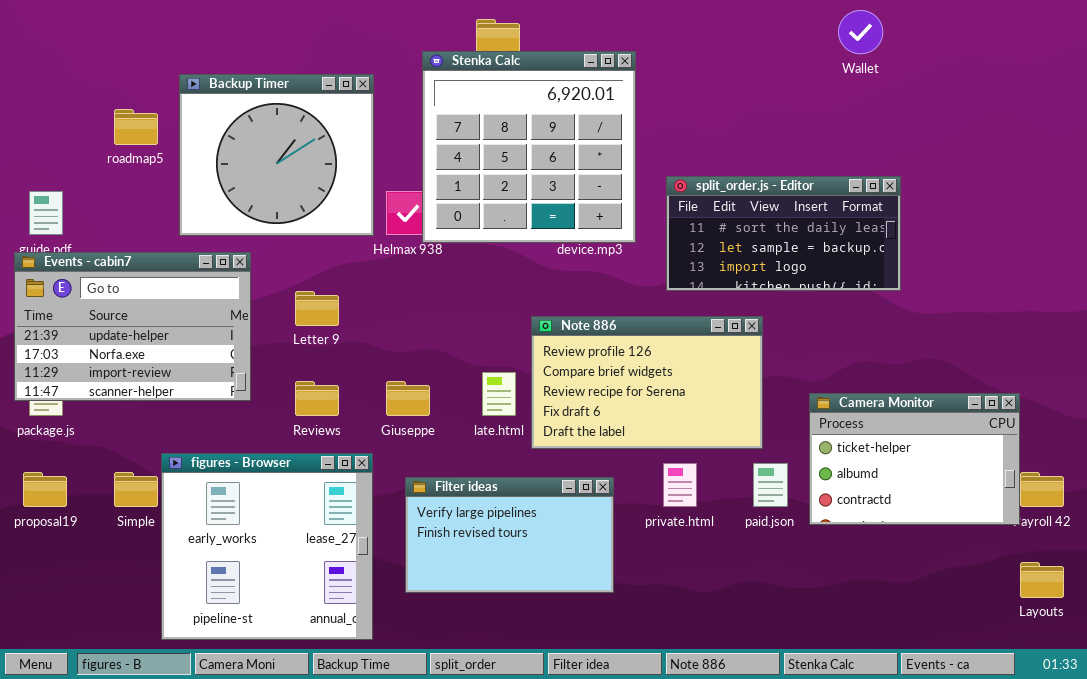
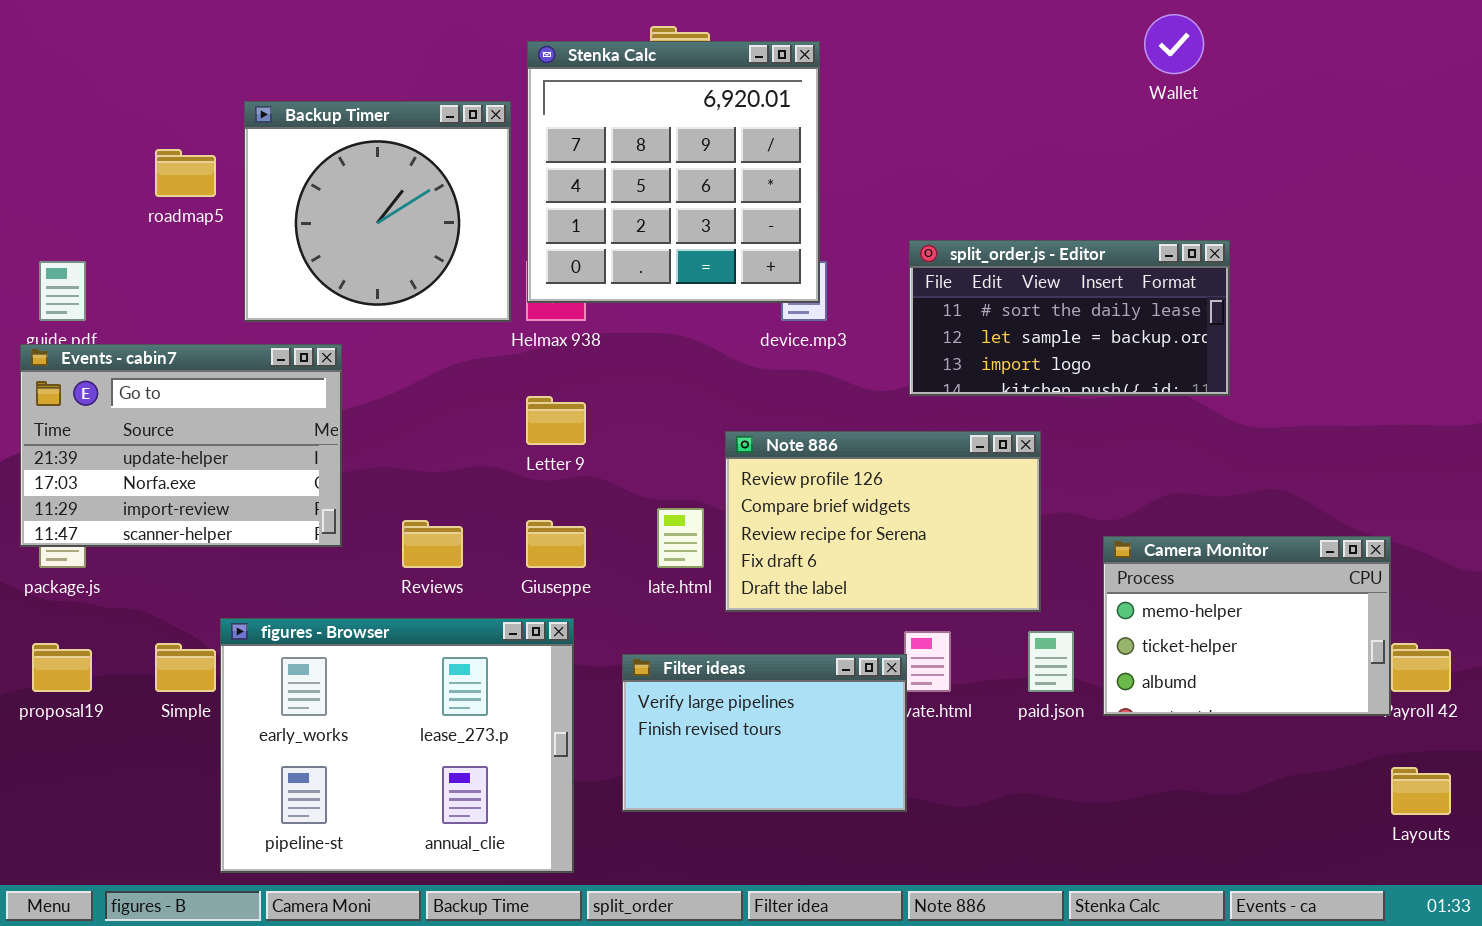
Stenka Calc: [422,51,636,243] -> [527,41,820,303], moved
Letter 9: [295,291,339,326] -> [526,396,586,445], moved
Camera Monitor: [809,393,1020,525] -> [1103,536,1391,716], scrolled up 1 row
figures - Browser: [161,453,373,640] -> [220,618,574,873], resized
Filter ideas: [405,477,614,593] -> [622,654,907,812], moved

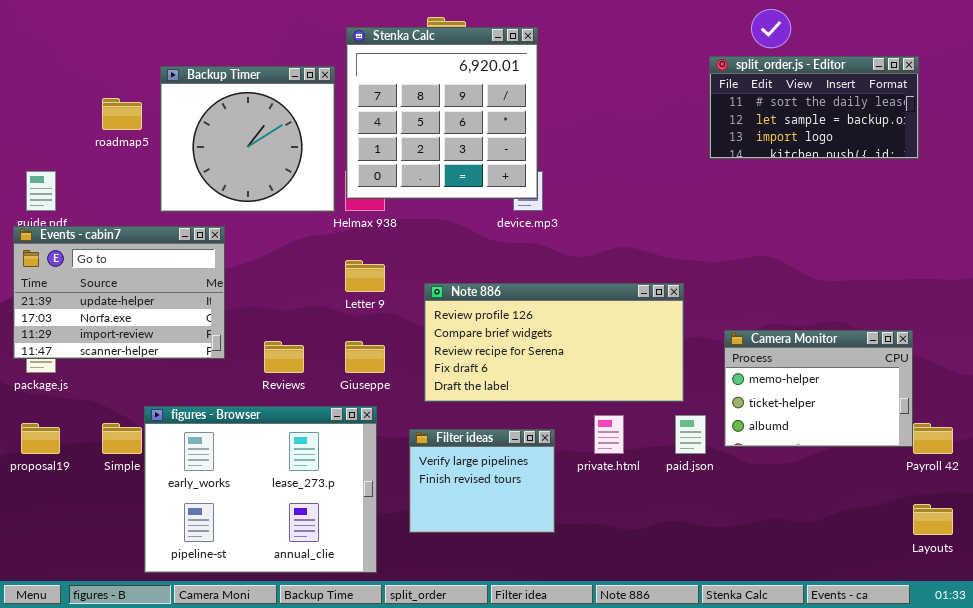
split_order.js - Editor: [909,240,1230,396] -> [709,56,919,159], moved
Note 886: [725,431,1041,612] -> [424,283,684,402], resized
Camera Monitor: [1103,536,1391,716] -> [724,330,913,447], moved
Filter ideas: [622,654,907,812] -> [409,429,555,533], resized

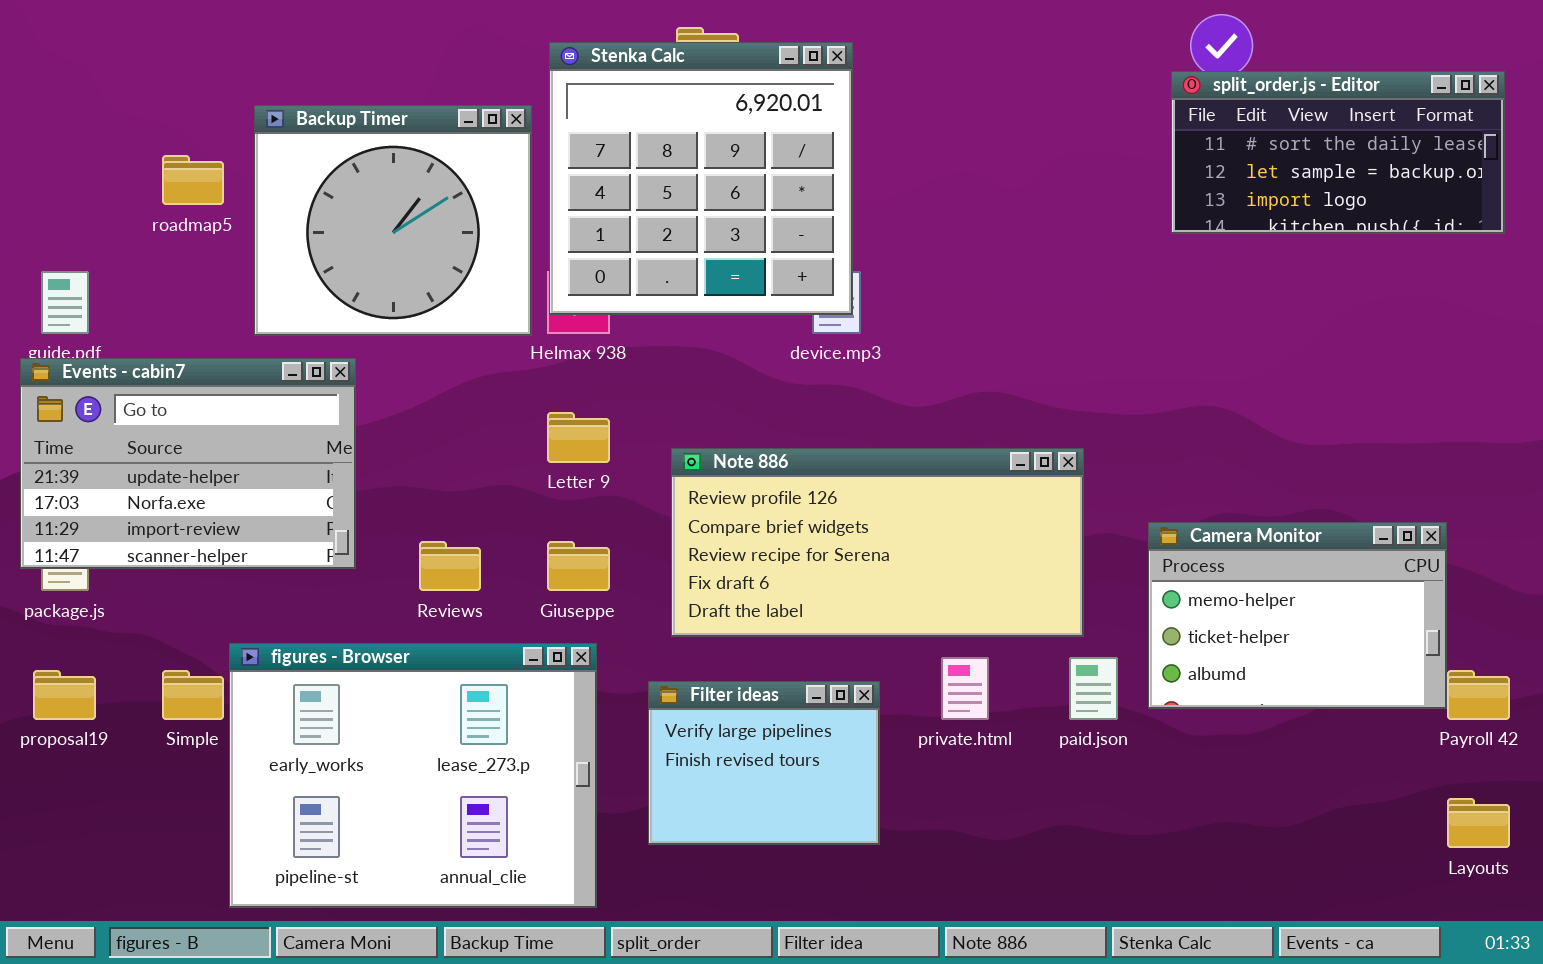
split_order.js - Editor: [709,56,919,159] -> [1171,71,1505,234], moved

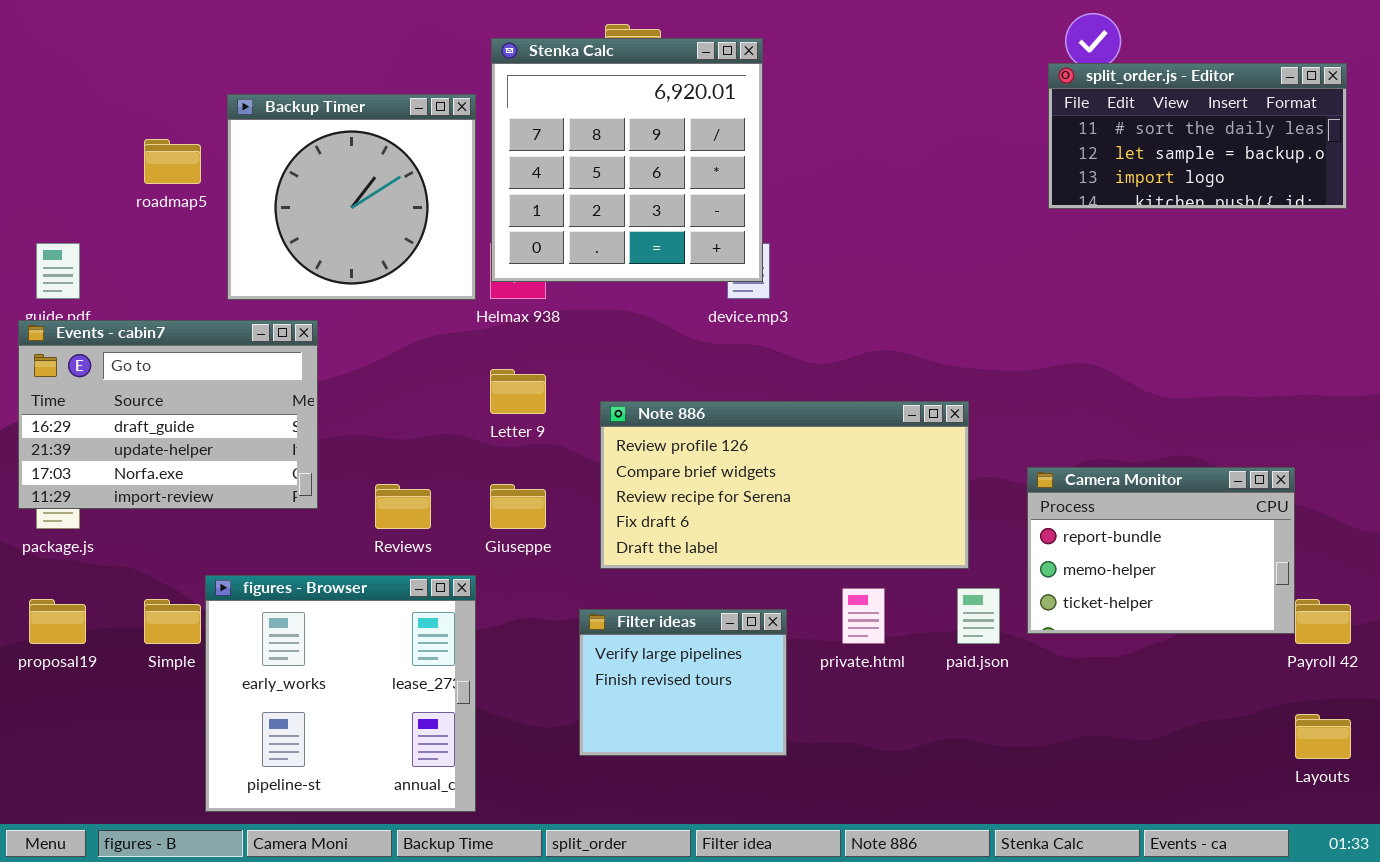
Events - cabin7: [20,358,356,569] -> [18,320,318,509], scrolled up 1 row
Camera Monitor: [1148,522,1447,709] -> [1027,467,1295,634], scrolled up 1 row
figures - Browser: [229,643,597,908] -> [205,575,476,812], resized

